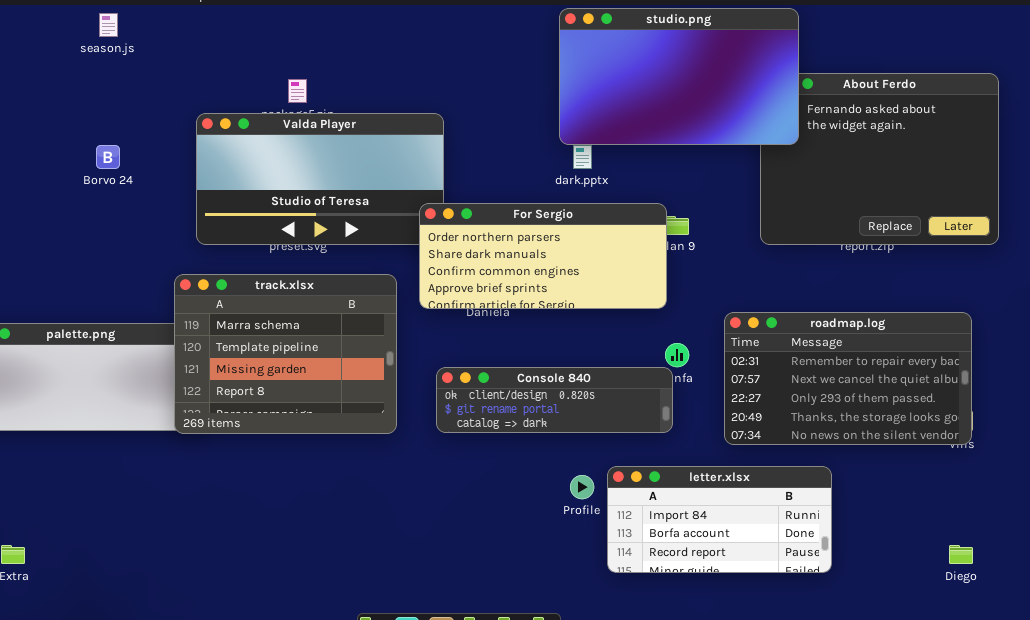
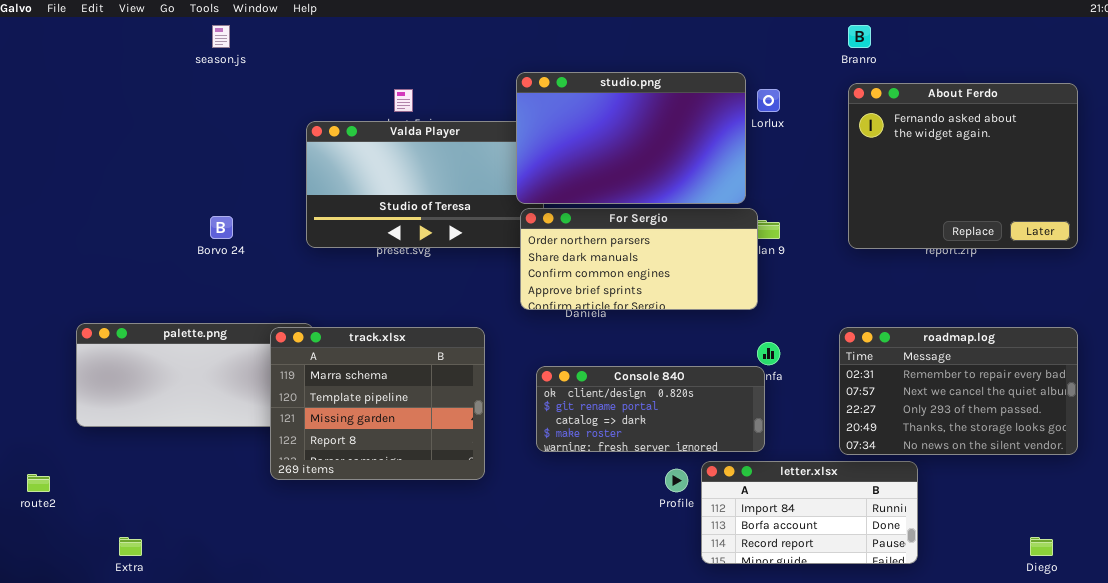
studio.png: [559,8,799,145] -> [516,72,746,204], moved
Borvo 24: [96,145,120,169] -> [210,216,233,239], moved
track.xlsx: [174,274,397,434] -> [270,327,485,480], moved
roadmap.log: [724,312,972,445] -> [839,327,1078,455], moved
Console 840: [436,367,673,433] -> [536,366,765,452], resized

